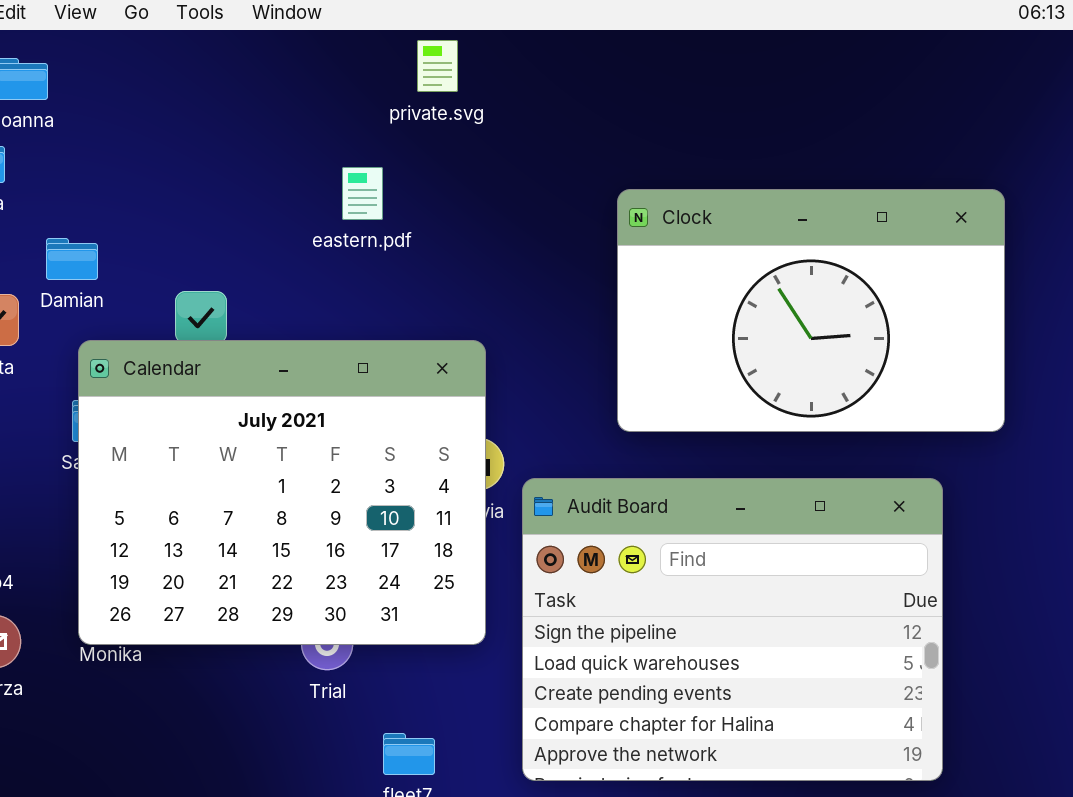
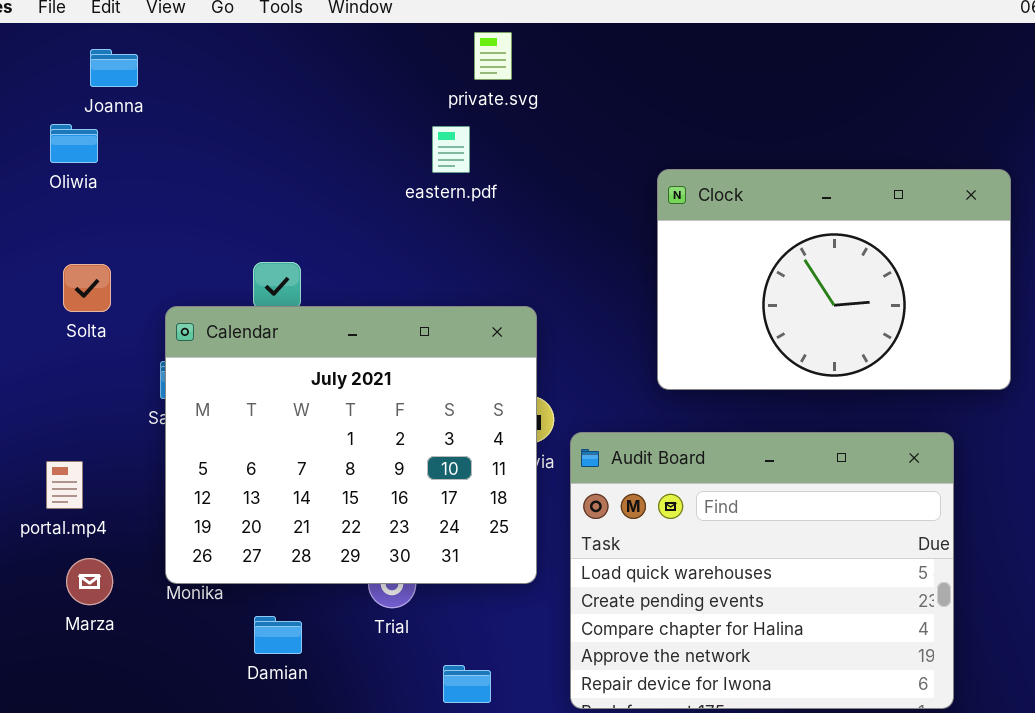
eastern.pdf: [342,167,383,220] -> [432,126,470,173], moved
Damian: [46,238,98,280] -> [254,616,302,654], moved
Audit Board: [522,478,943,781] -> [570,432,954,709], scrolled down 1 row

